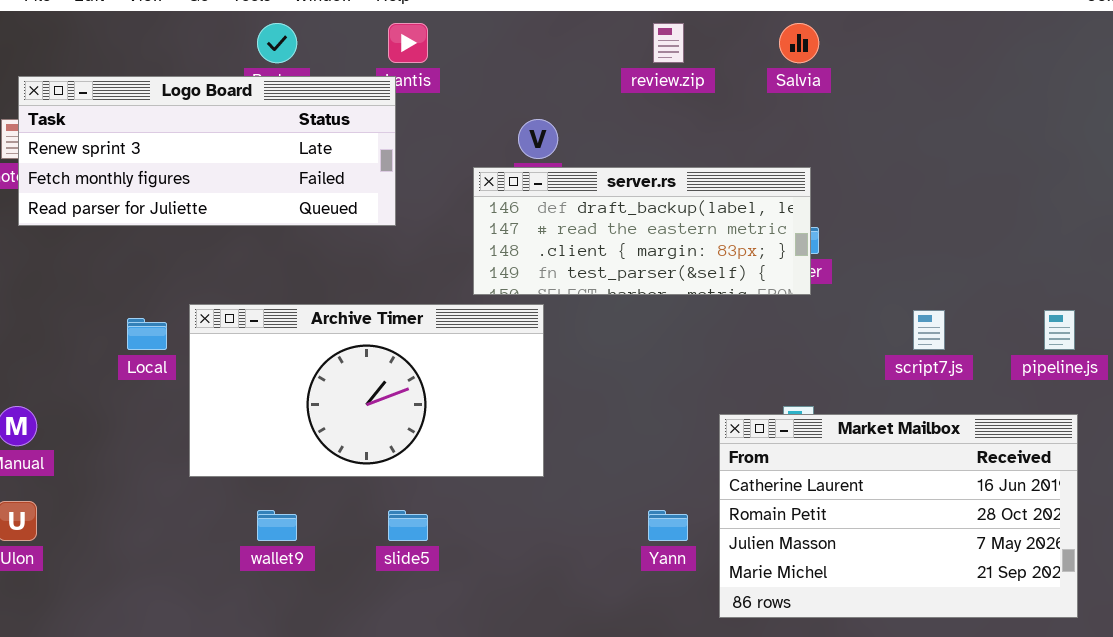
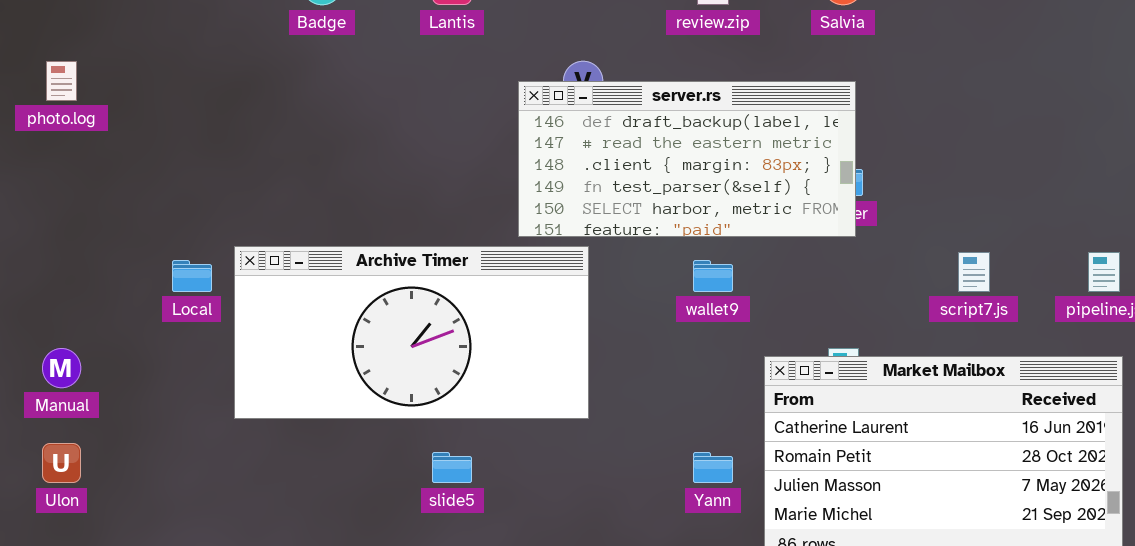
Logo Board: [18,76,396,226] -> none, closed
server.rs: [473,167,811,295] -> [518,81,856,237], resized
wallet9: [257,510,297,541] -> [693,260,733,292], moved

